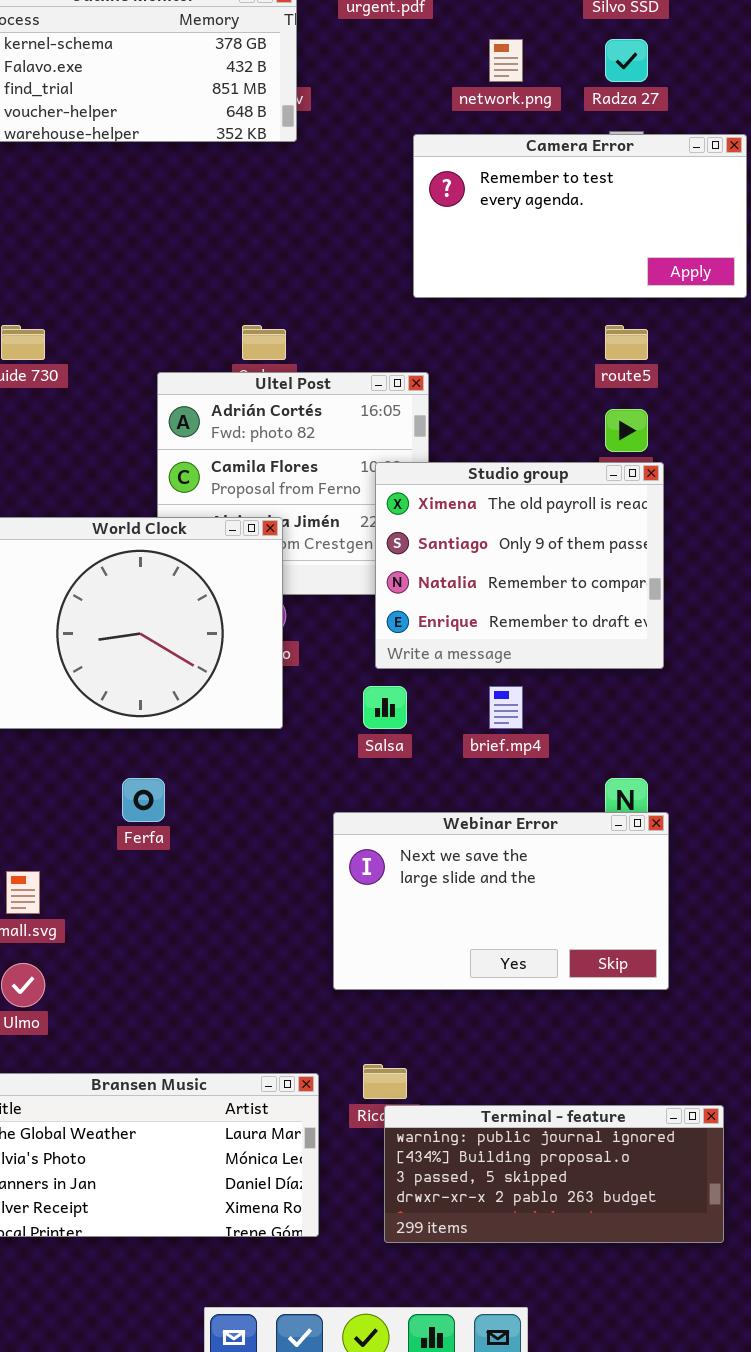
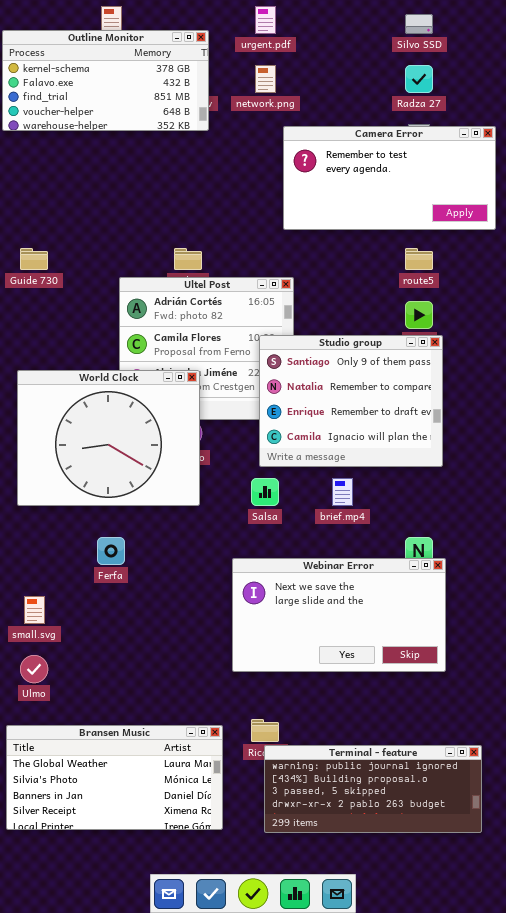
network.png: [489,39,523,82] -> [255,65,276,93], moved
Studio group: [375,462,664,669] -> [259,335,443,467], scrolled down 1 row

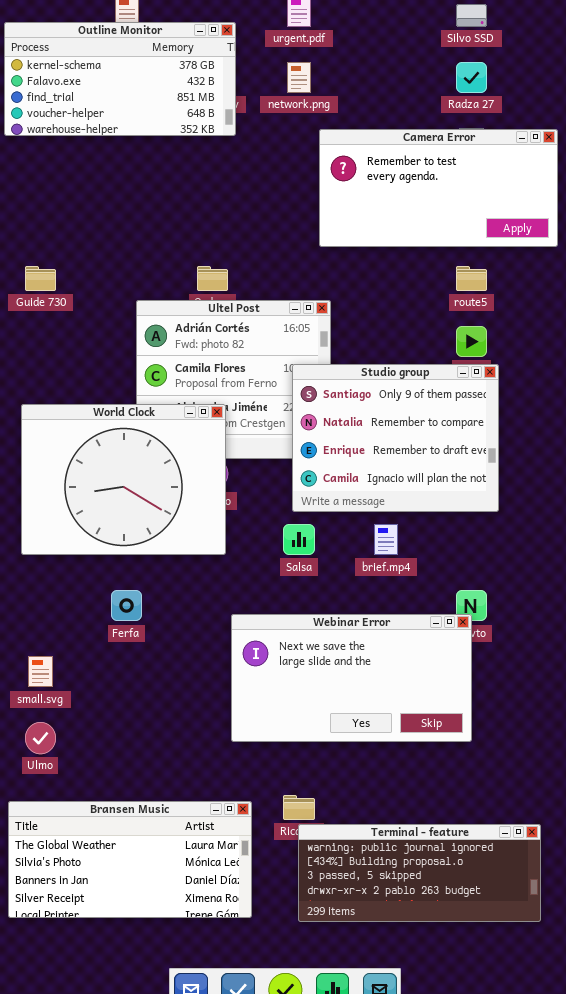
Webinar Error: [232,558,446,672] -> [231,614,472,742], moved

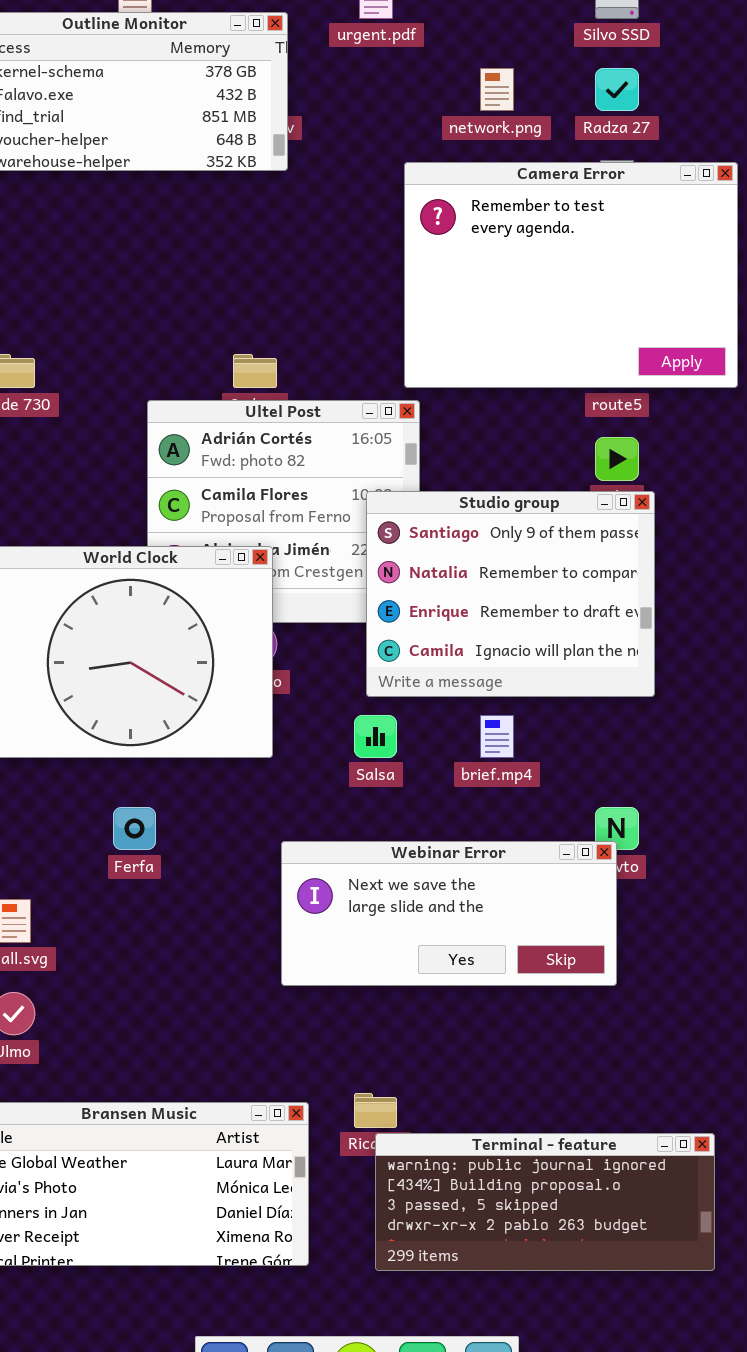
network.png: [287,62,311,93] -> [480,68,514,111], moved
Camera Error: [319,129,558,247] -> [404,162,738,388], resized
Webinar Error: [231,614,472,742] -> [281,841,617,986], resized

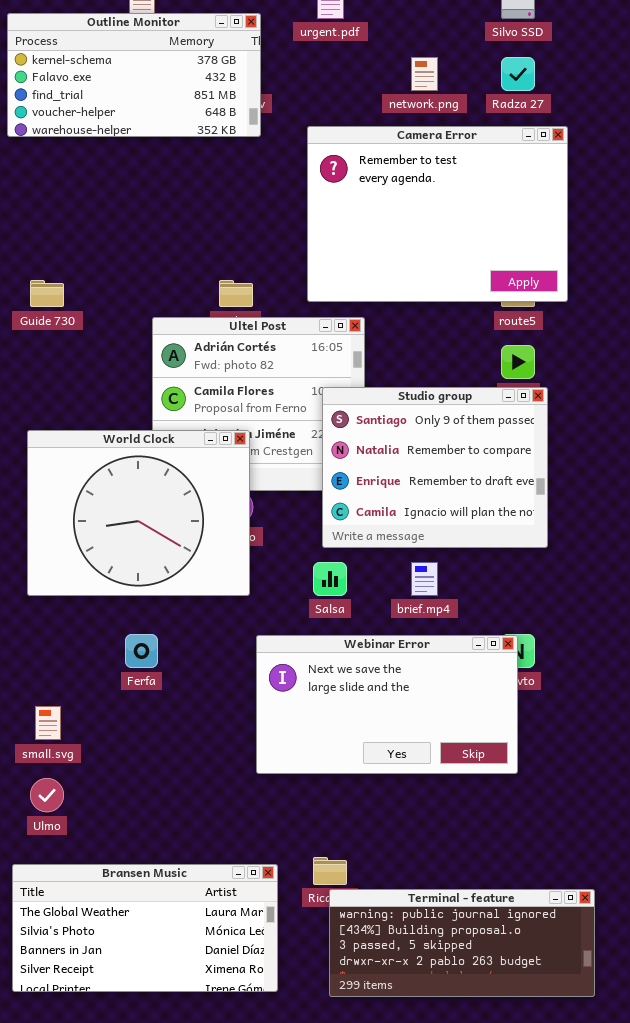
Camera Error: [404,162,738,388] -> [307,126,568,302], moved
Webinar Error: [281,841,617,986] -> [256,635,518,774], resized

